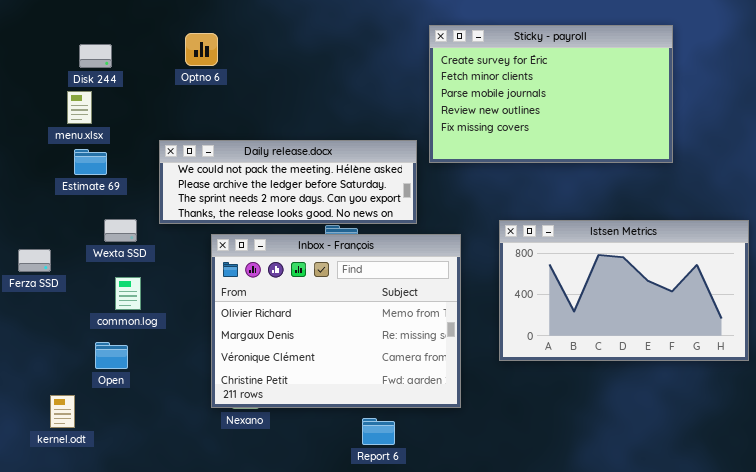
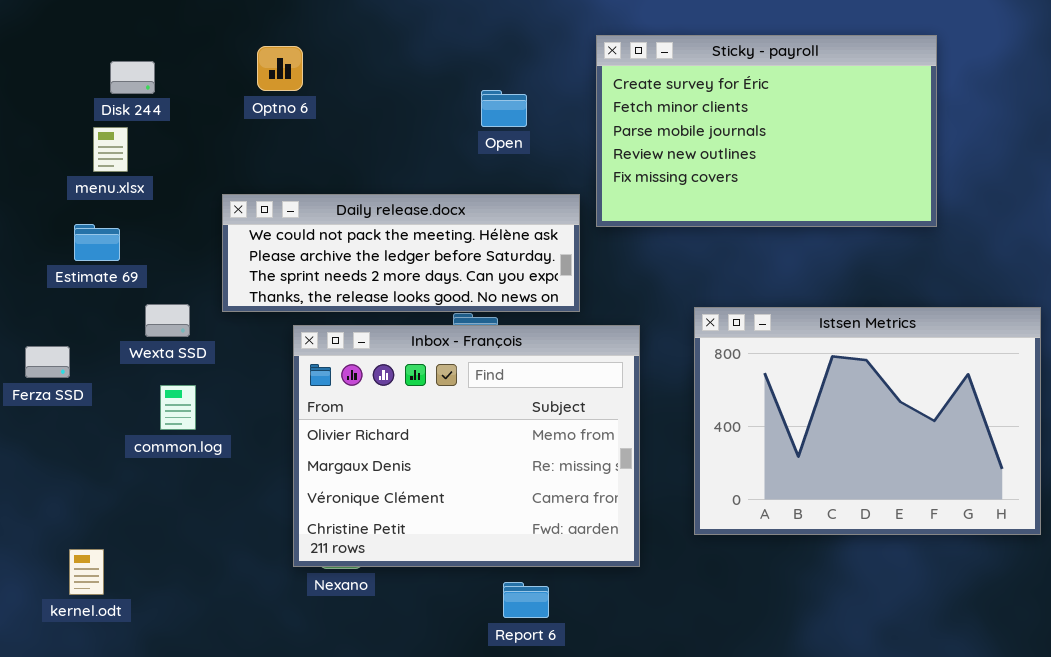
Estimate 69: [74,149,107,175] -> [74,224,120,261], moved
Istsen Metrics: [499,220,749,361] -> [694,307,1041,535], resized
Open: [95,342,128,369] -> [481,90,527,127], moved

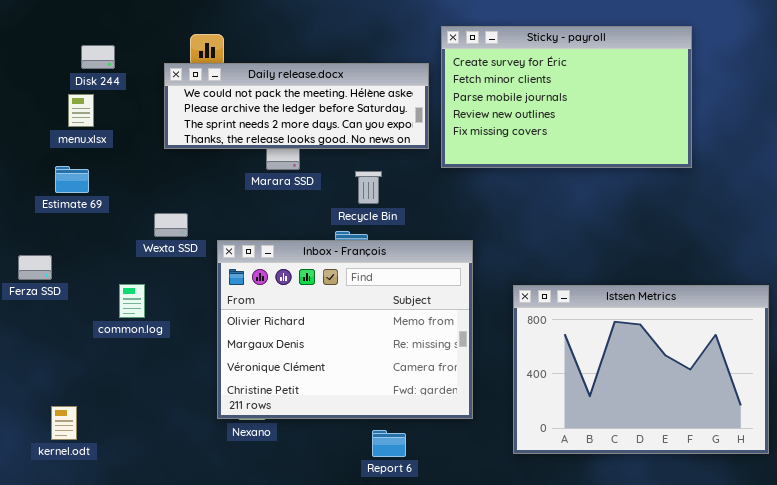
Daily release.docx: [222,194,580,312] -> [164,63,429,149], moved
Wexta SSD: [145,304,190,337] -> [154,213,188,237], moved
Istsen Metrics: [694,307,1041,535] -> [513,285,769,454], moved

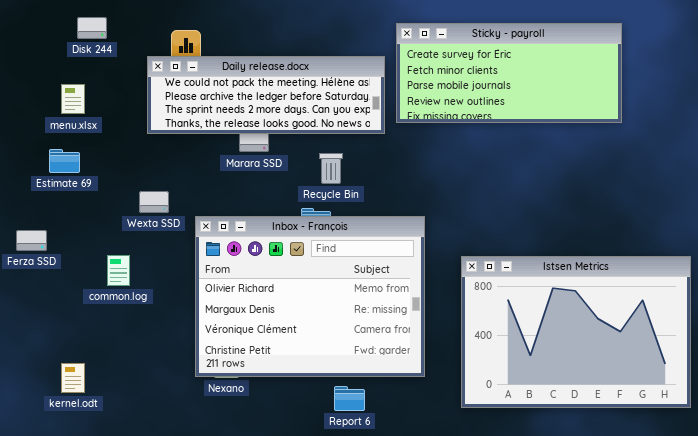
Sticky - payroll: [441,26,692,168] -> [396,23,622,123], resized
Disk 244: [81,45,115,69] -> [77,17,107,39], moved
kernel.odt: [51,406,77,440] -> [61,363,85,393], moved

